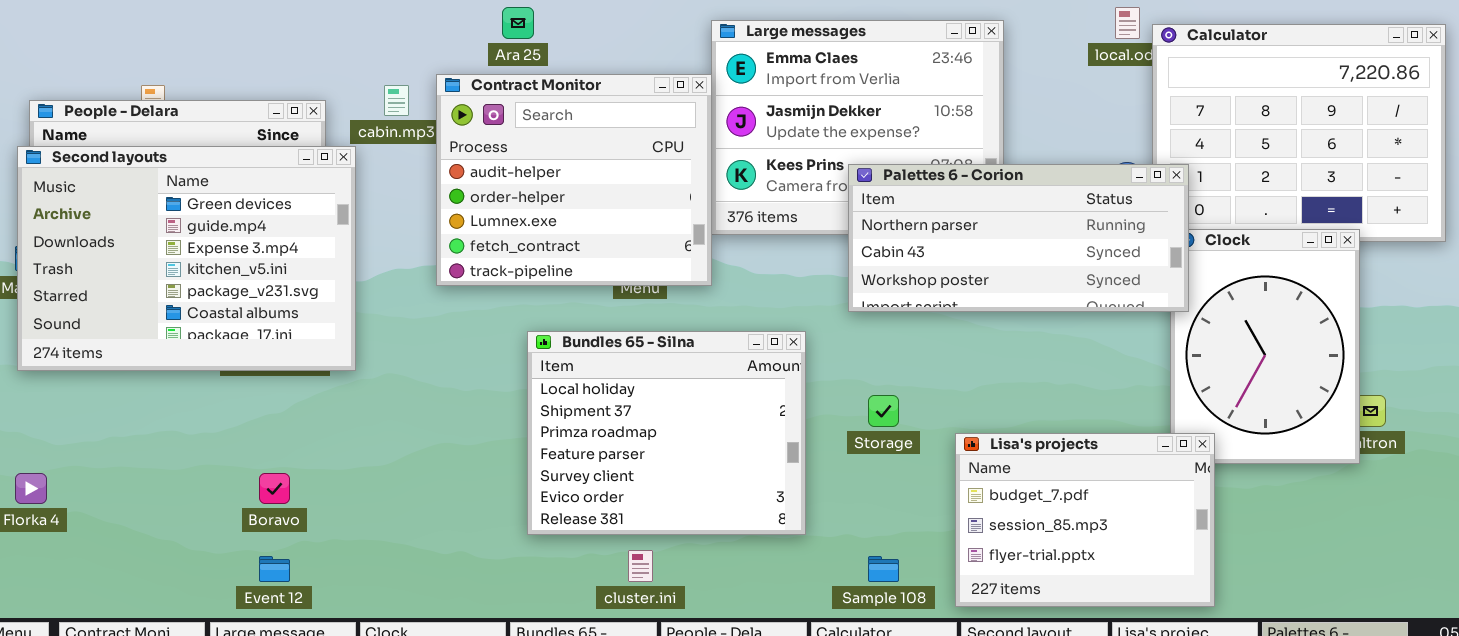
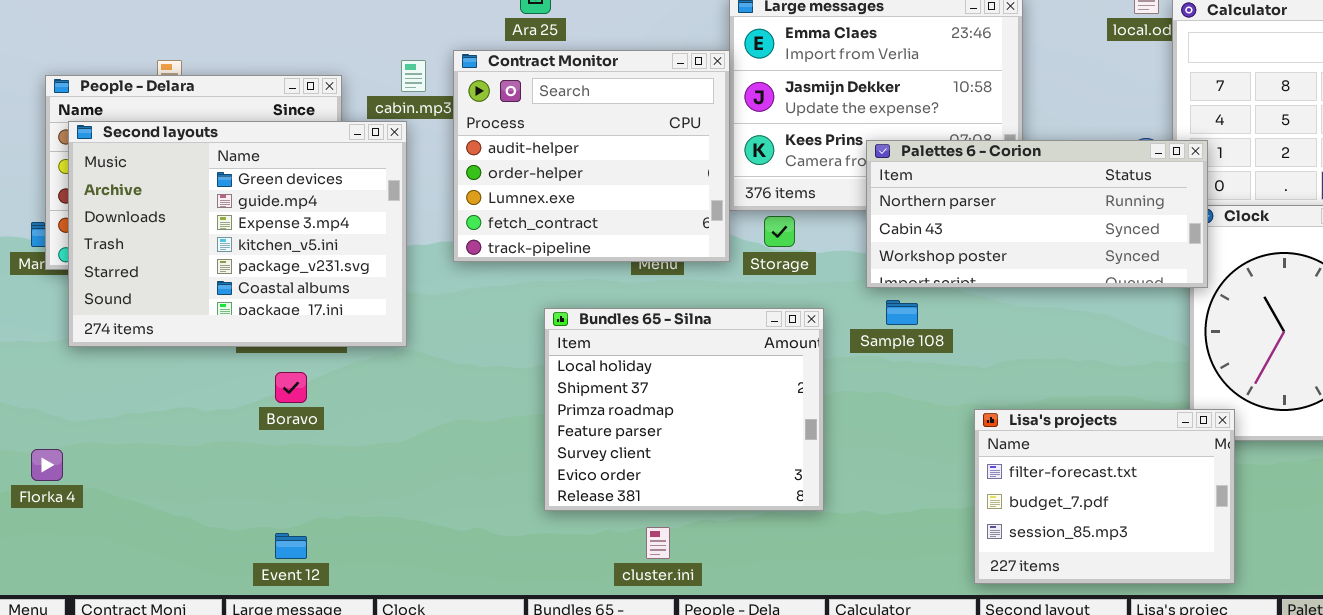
Second layouts: [17,146,356,371] -> [68,121,407,347], moved
Storage: [868,395,899,427] -> [764,216,795,247], moved
Lisa's projects: [955,433,1215,607] -> [974,409,1235,584], scrolled up 1 row
Boravo: [259,473,290,504] -> [275,372,307,403], moved
Sample 108: [868,556,899,582] -> [886,300,918,325], moved

